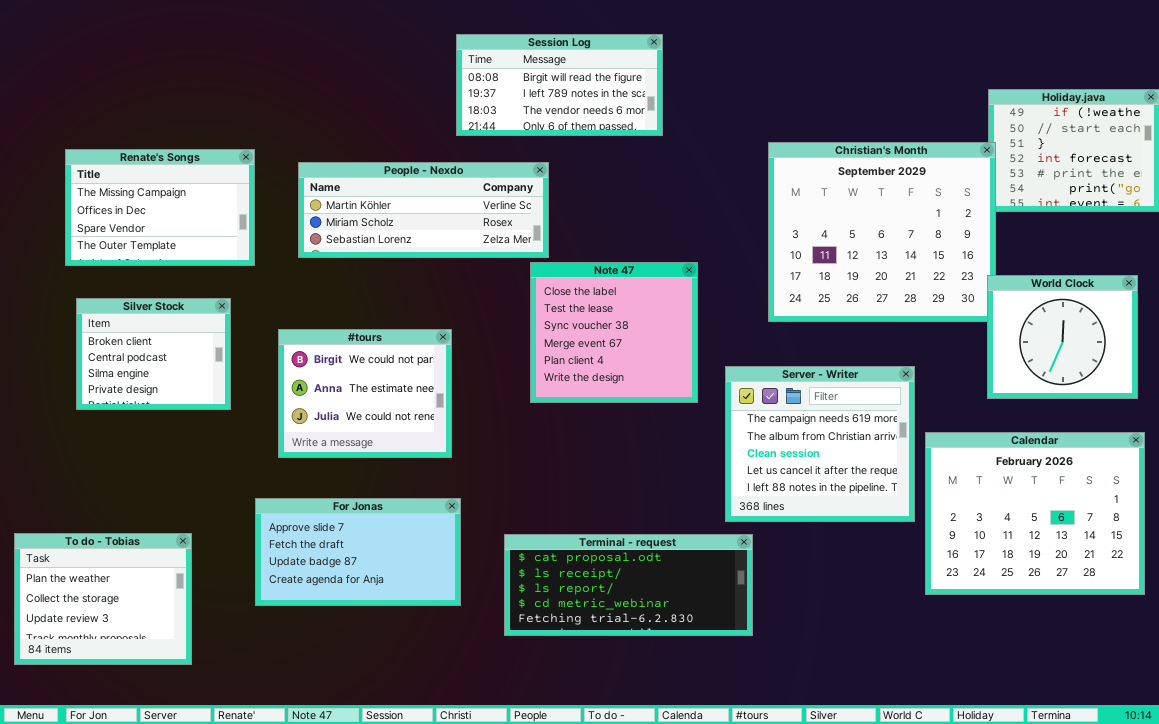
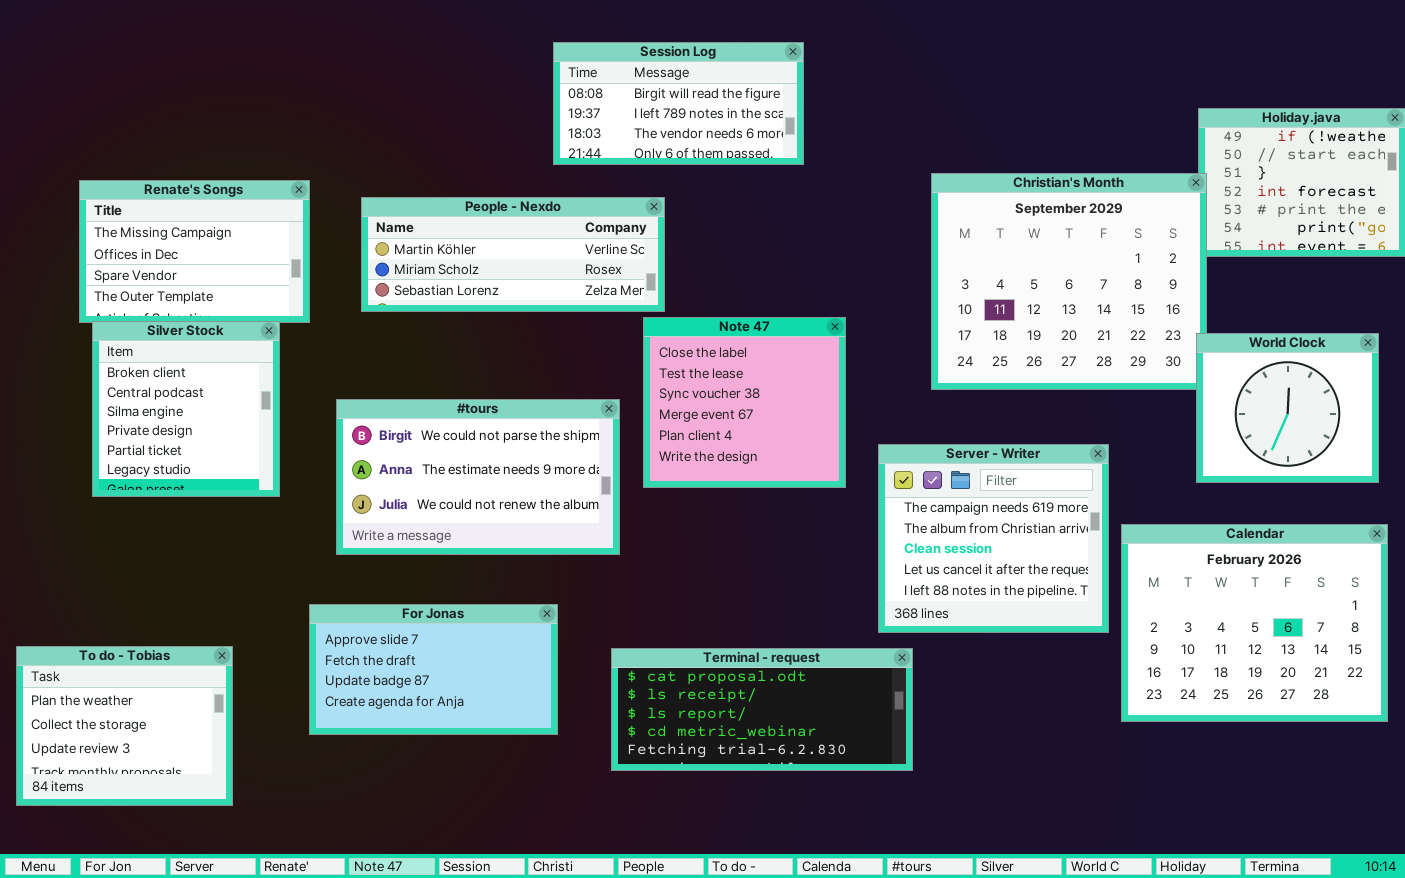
Silver Stock: [76,298,231,410] -> [92,321,280,497], resized
#tours: [278,329,452,458] -> [336,399,620,555], resized

